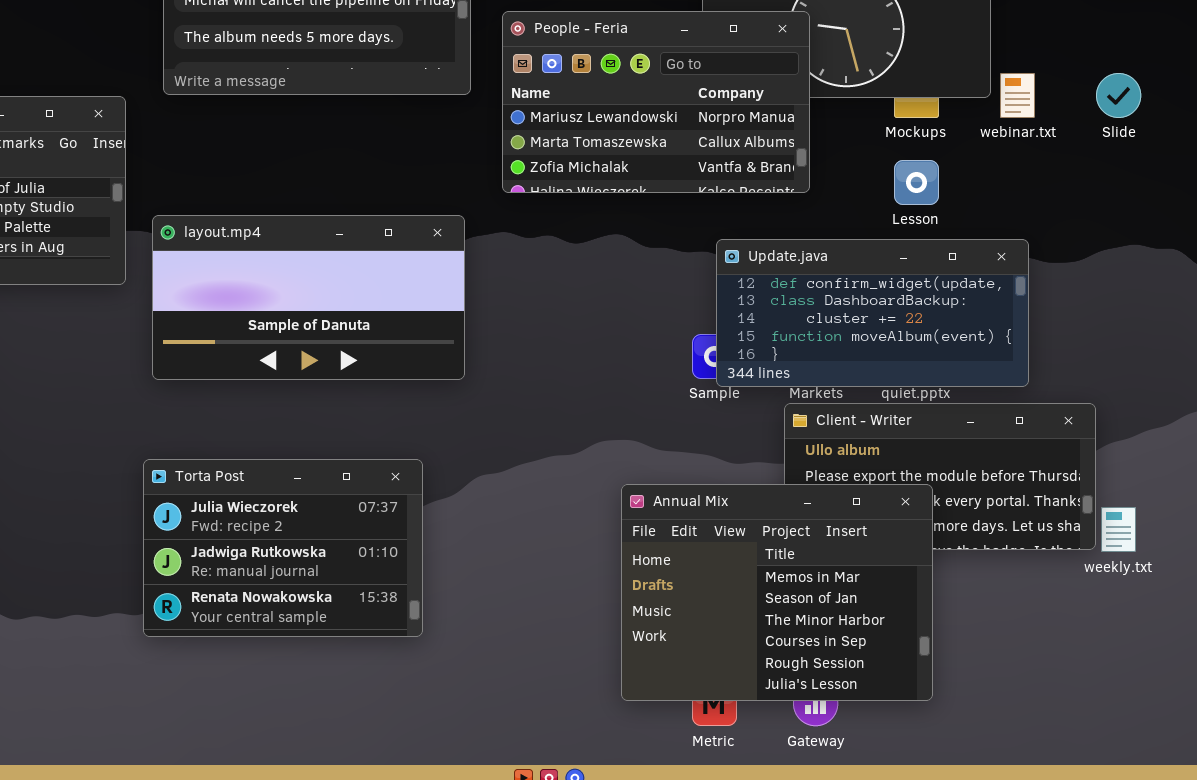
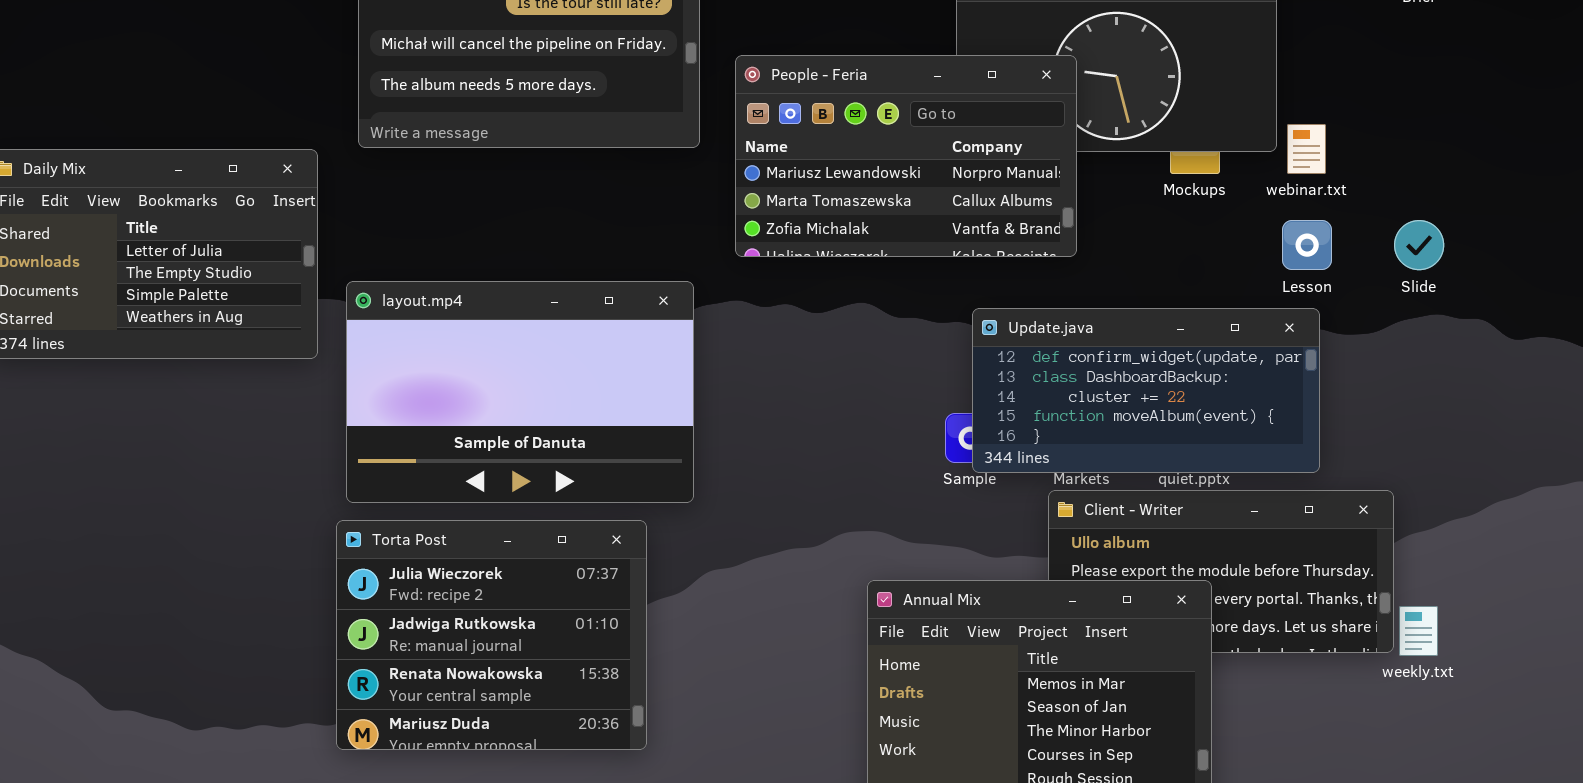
Slide: [1096,73,1141,118] -> [1394,220,1444,270], moved
Lesson: [894,160,939,205] -> [1282,220,1332,270], moved
layout.mp4: [152,215,465,380] -> [346,281,694,503], resized
Torta Post: [143,459,423,637] -> [336,520,647,750], resized

